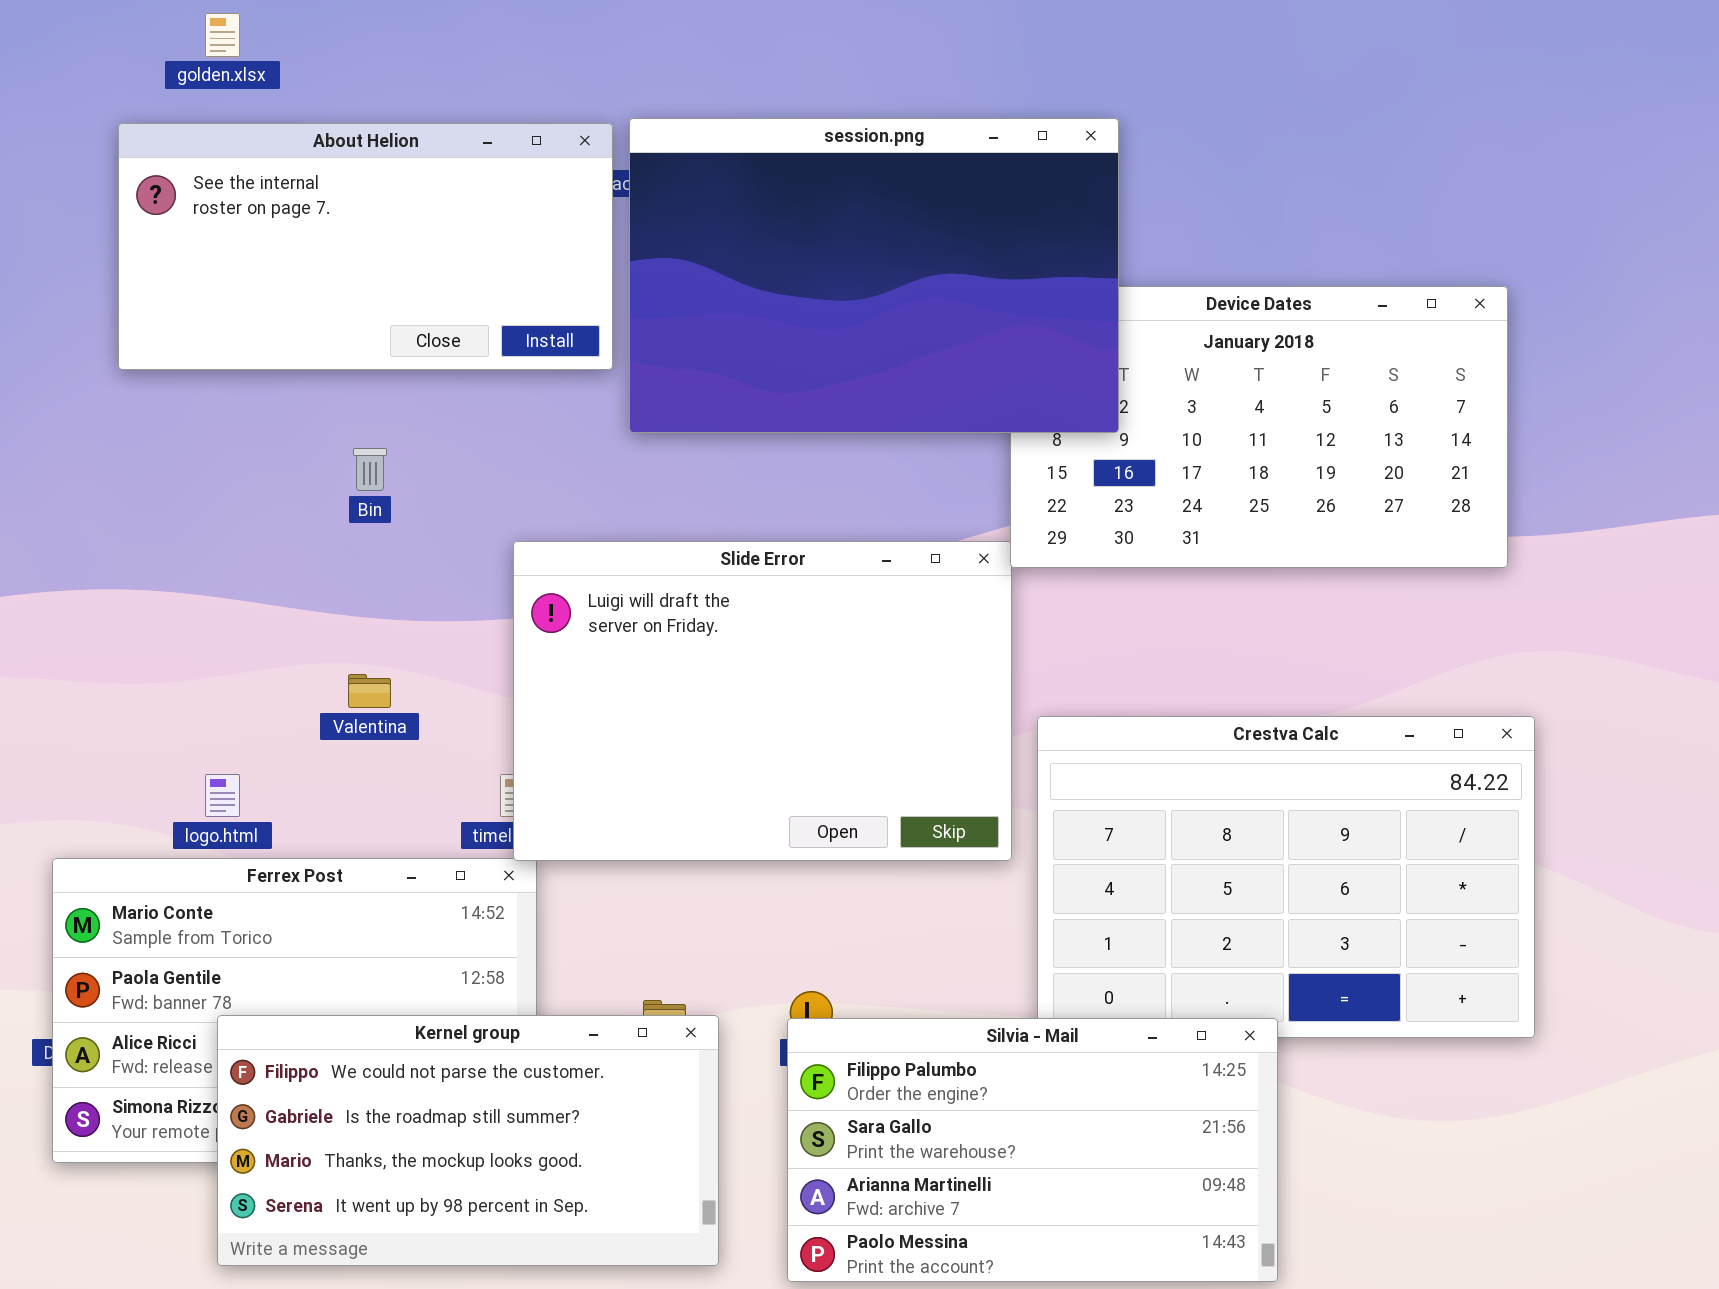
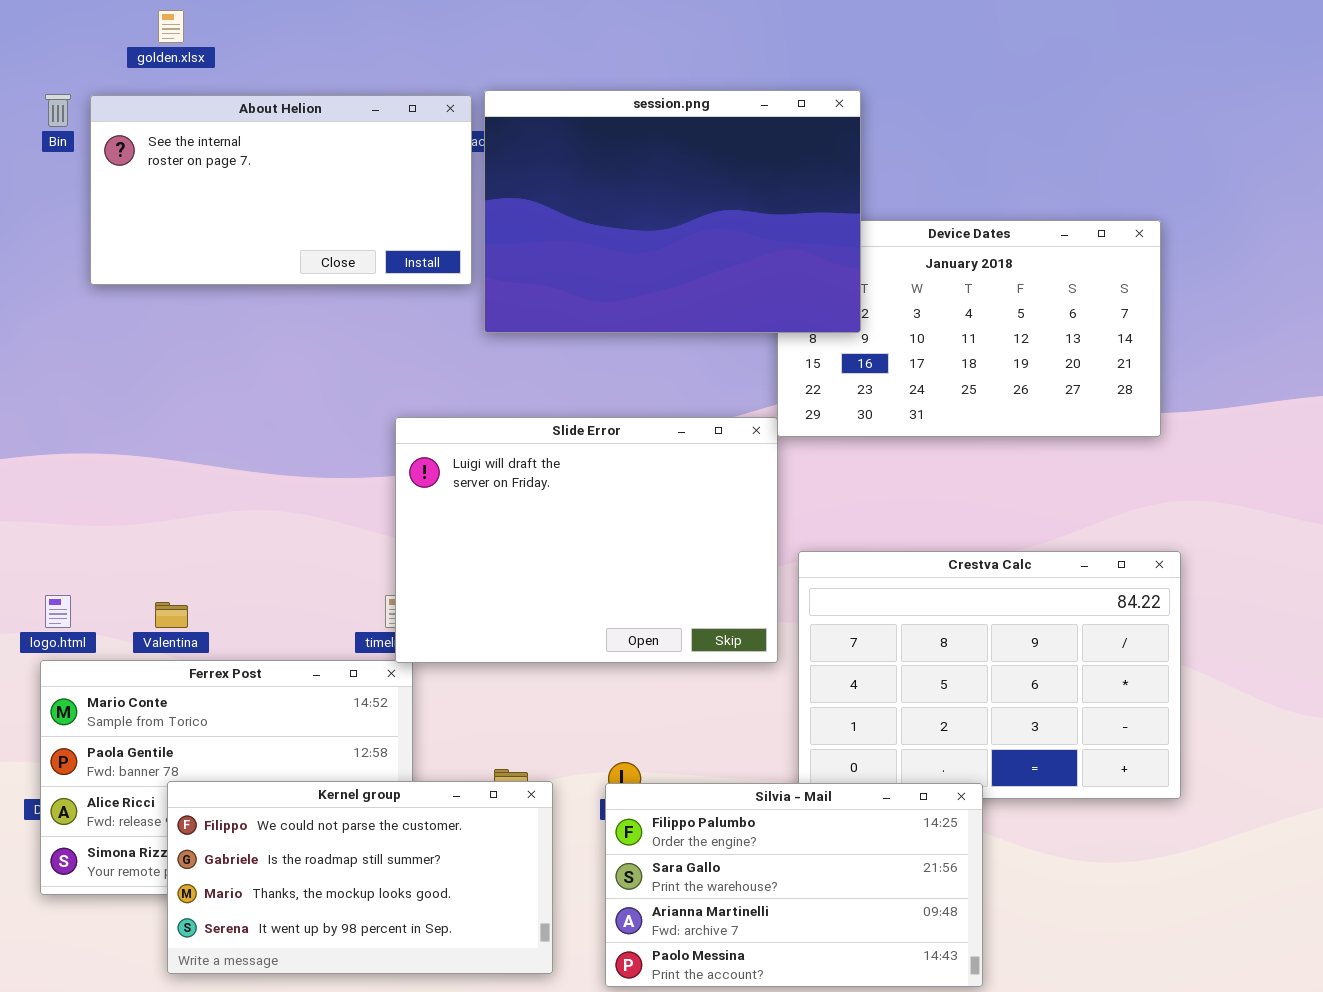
Bin: [353,448,387,491] -> [45,94,71,127], moved
Valentina: [348,674,391,708] -> [155,602,188,628], moved
logo.html: [205,774,240,817] -> [45,595,71,628], moved

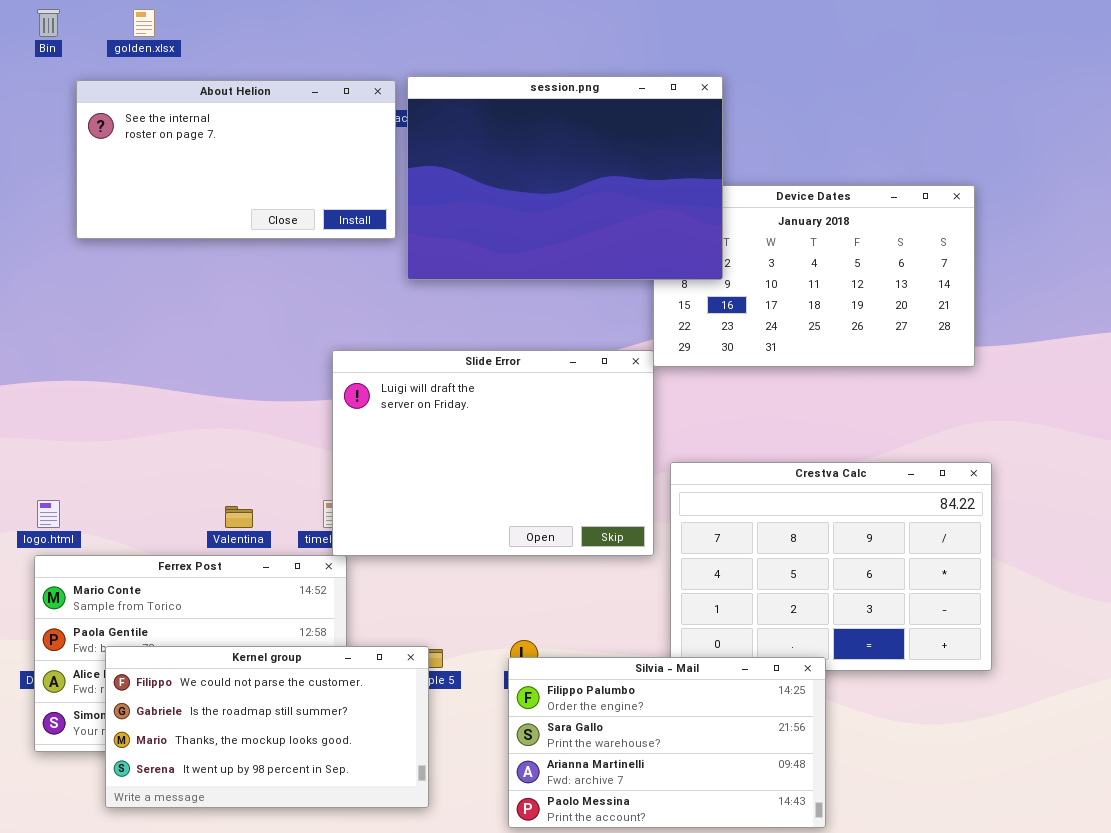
Bin: [45,94,71,127] -> [37,9,60,37], moved
Valentina: [155,602,188,628] -> [225,506,253,528], moved
Kernel group: [167,781,553,974] -> [105,646,429,808], moved

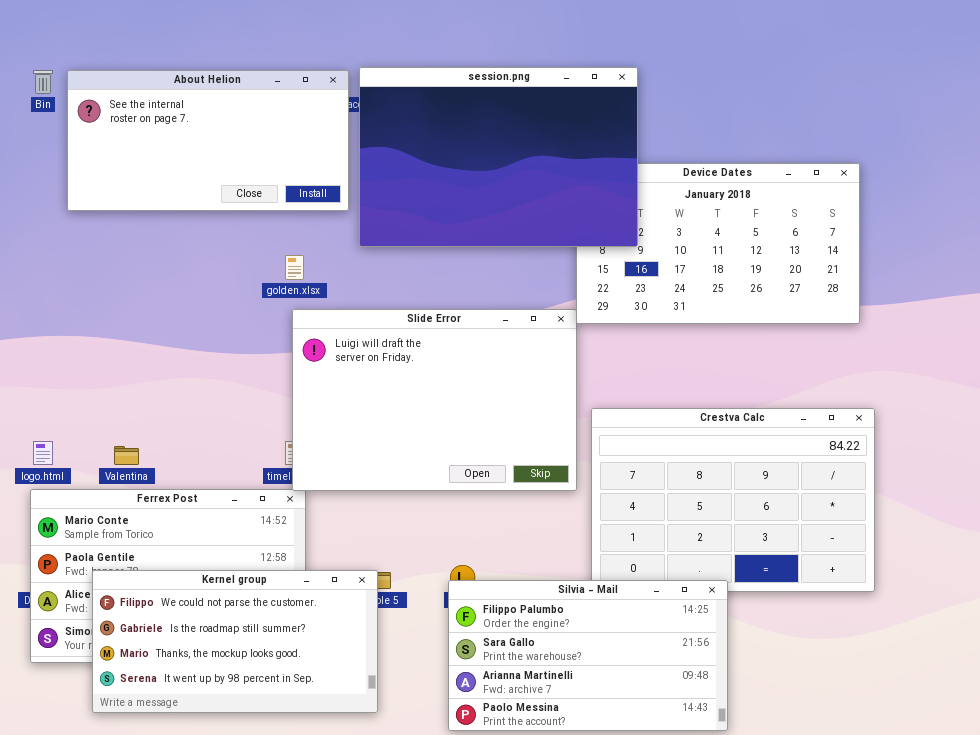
Bin: [37,9,60,37] -> [33,70,53,94], moved
golden.xlsx: [133,9,155,37] -> [285,255,304,280], moved
Valentina: [225,506,253,528] -> [114,446,139,465], moved

